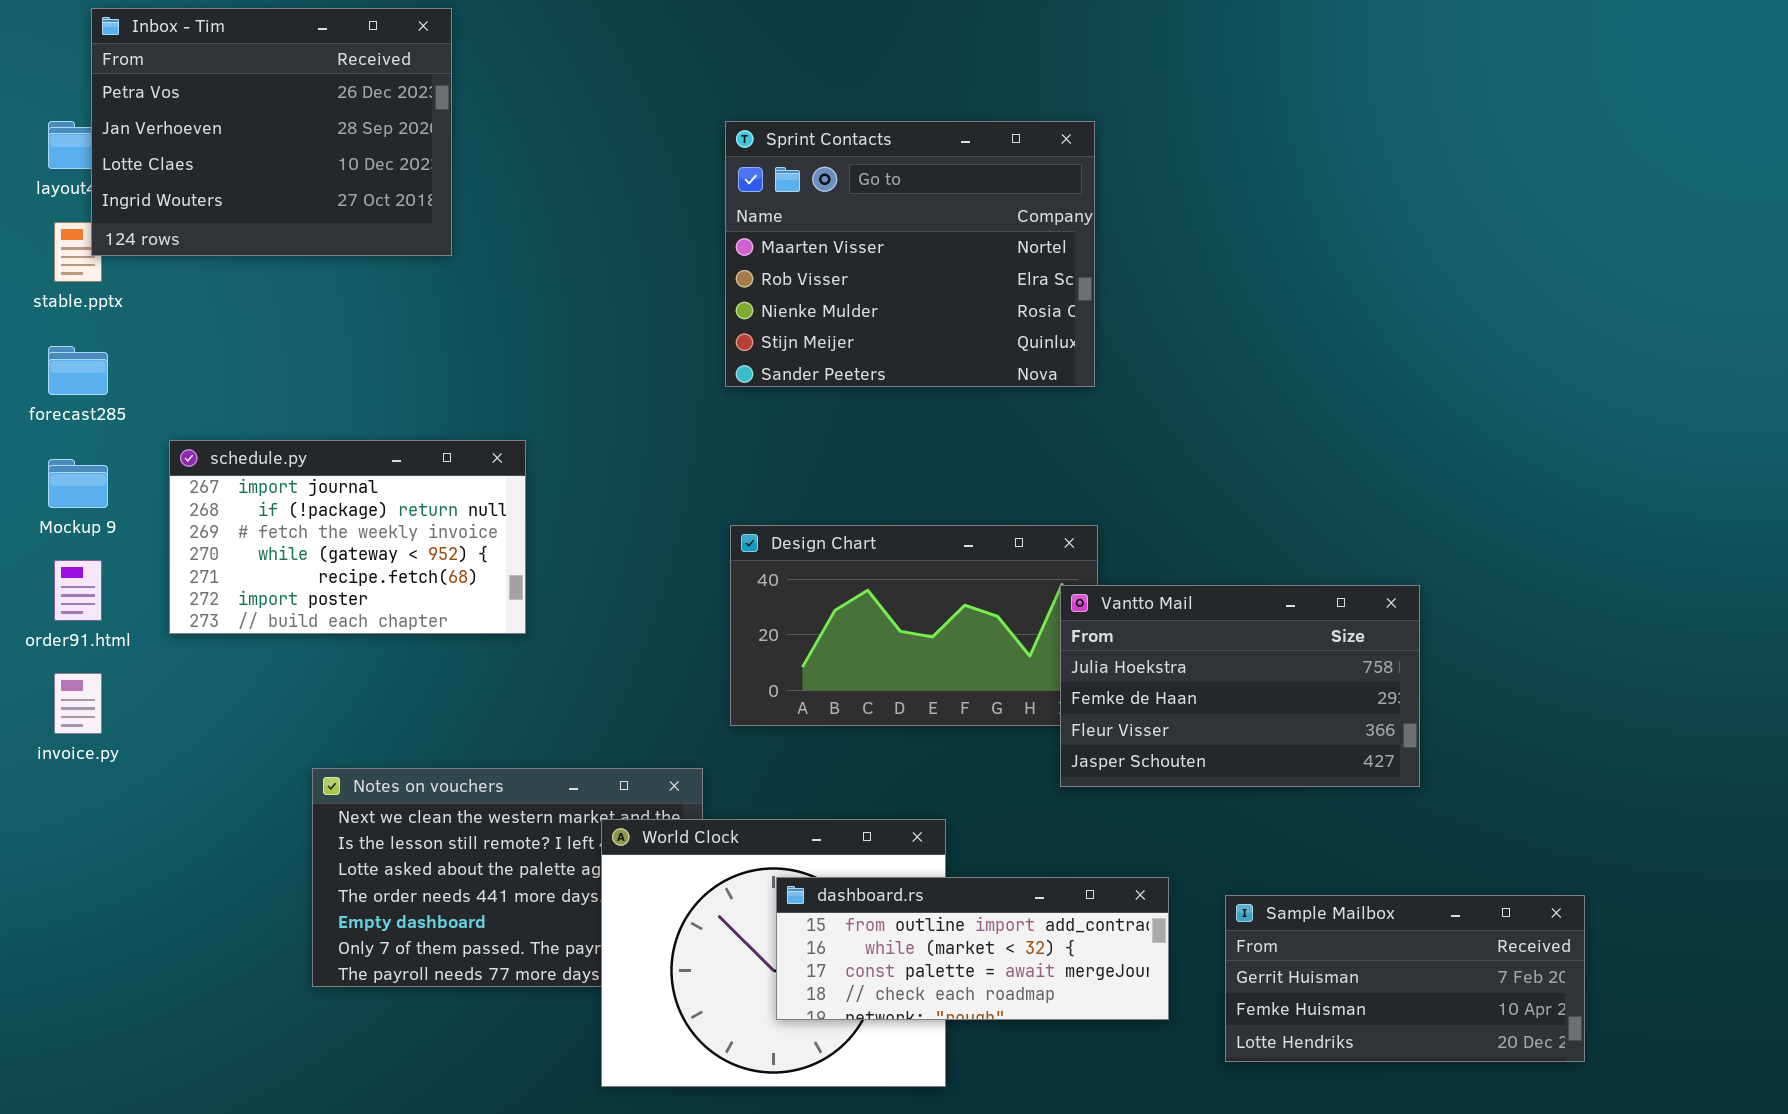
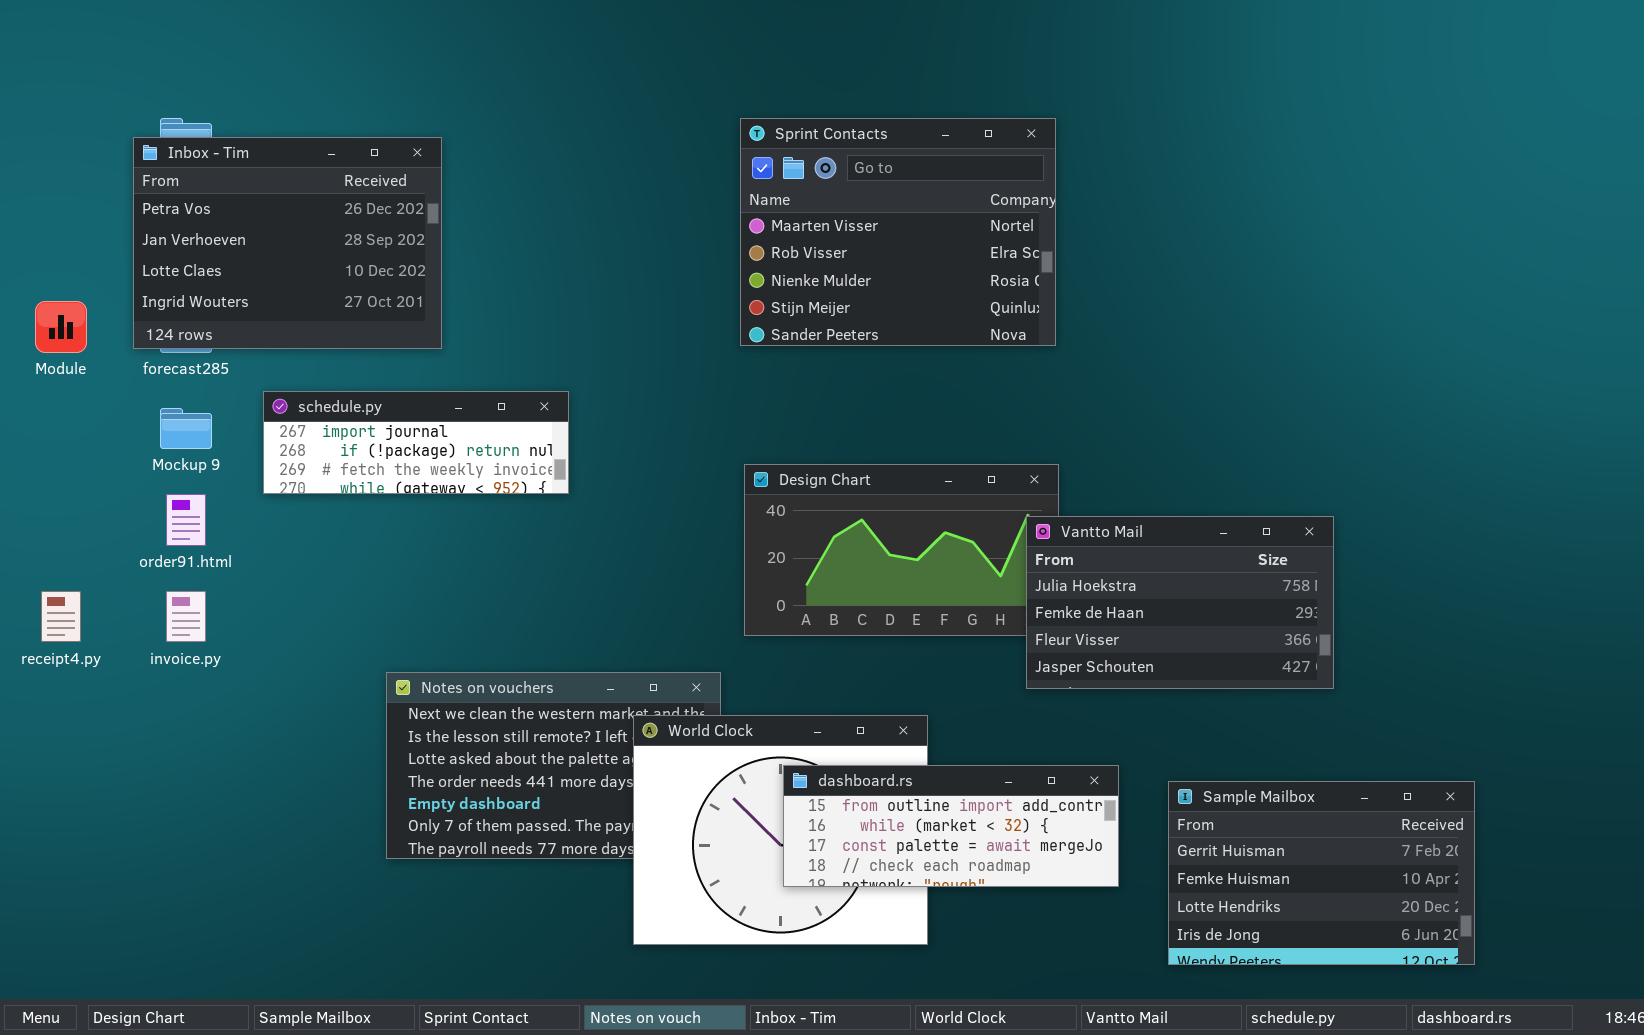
Inbox - Tim: [91,8,452,256] -> [133,137,442,349], moved
schedule.py: [169,440,526,634] -> [263,391,569,494], resized
Sample Mailbox: [1225,895,1585,1062] -> [1168,781,1475,965], resized

